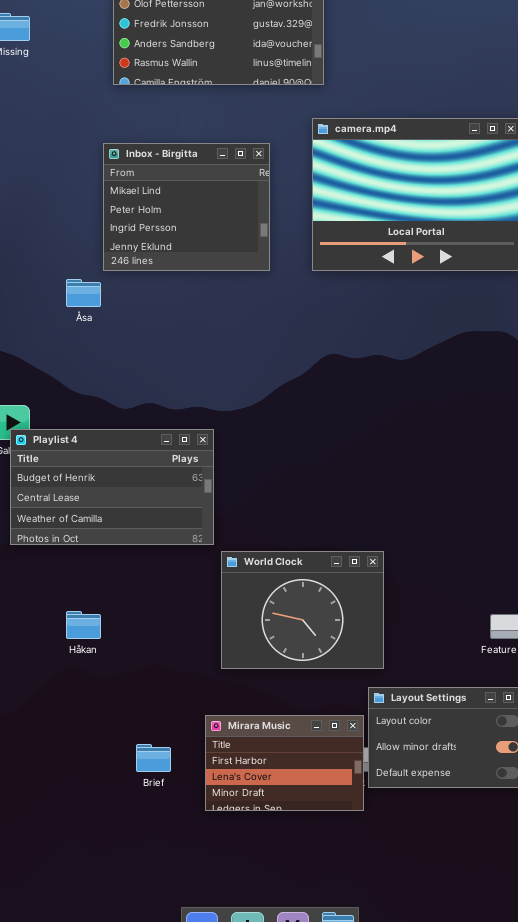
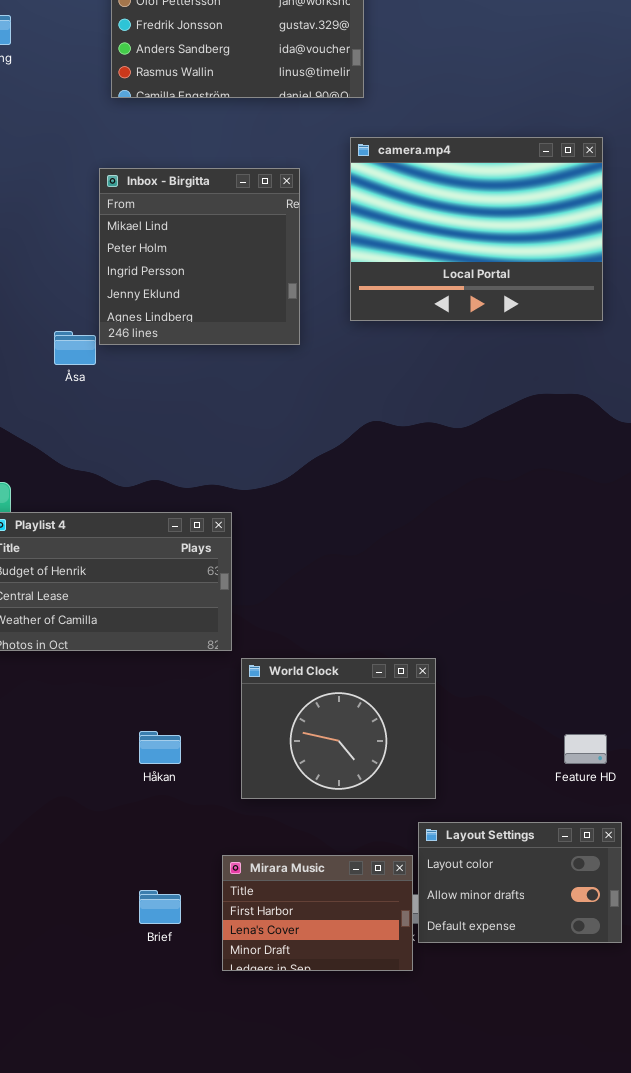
Inbox - Birgitta: [103,143,270,271] -> [99,168,300,345], resized
Håkan: [66,611,101,639] -> [139,731,181,764], moved

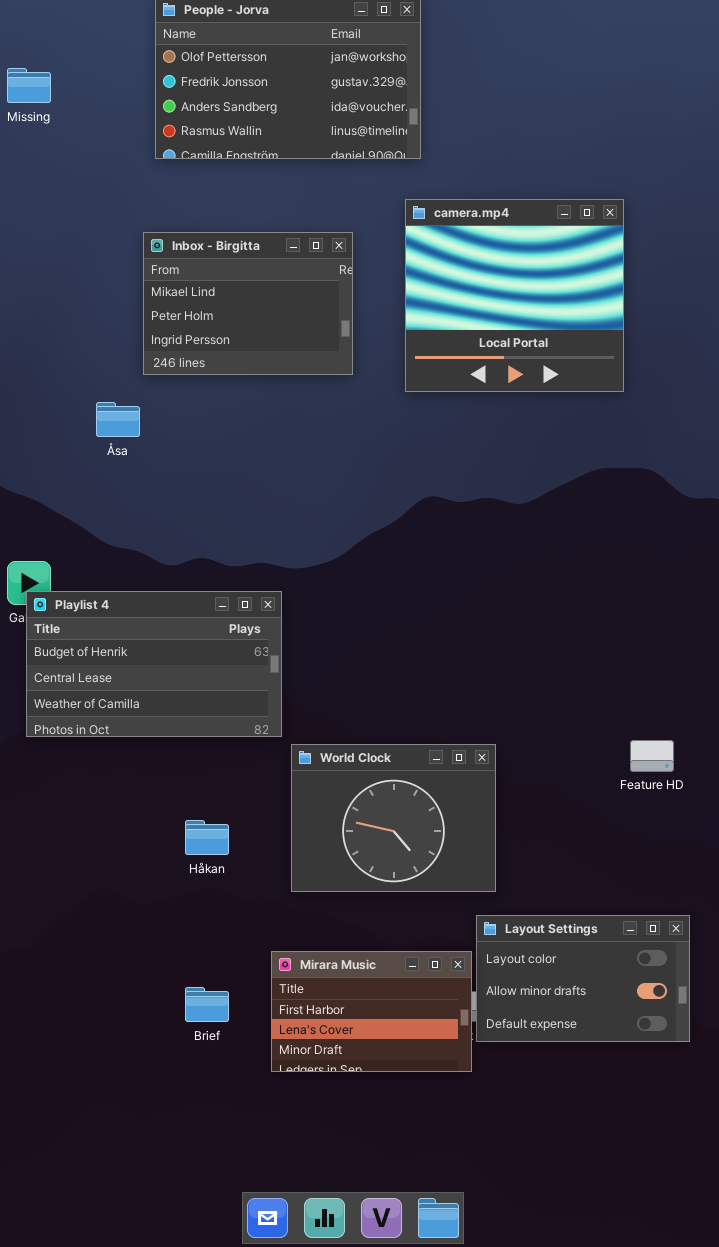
camera.mp4: [350,137,603,321] -> [405,199,624,392], resized
Inbox - Birgitta: [99,168,300,345] -> [143,232,353,375], resized
Feature HD: [564,734,607,764] -> [630,740,674,772], moved

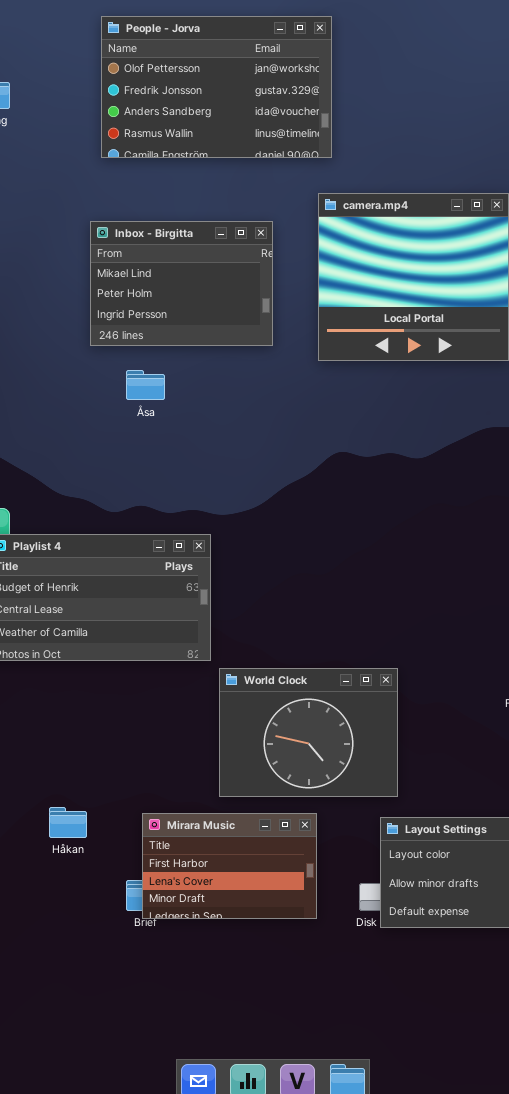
Åsa: [96,402,140,437] -> [126,370,165,400], moved
Håkan: [185,820,229,855] -> [49,807,87,838], moved
Mirara Music: [271,951,472,1072] -> [142,813,317,919], moved

